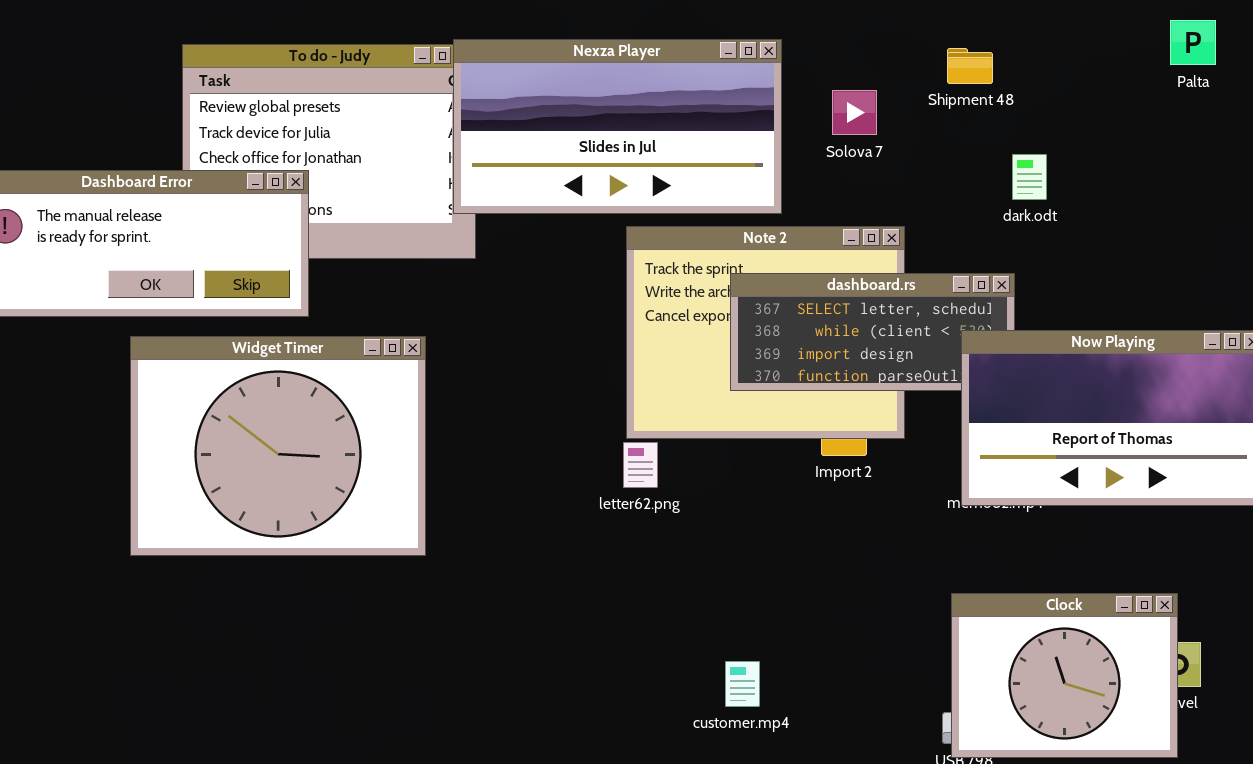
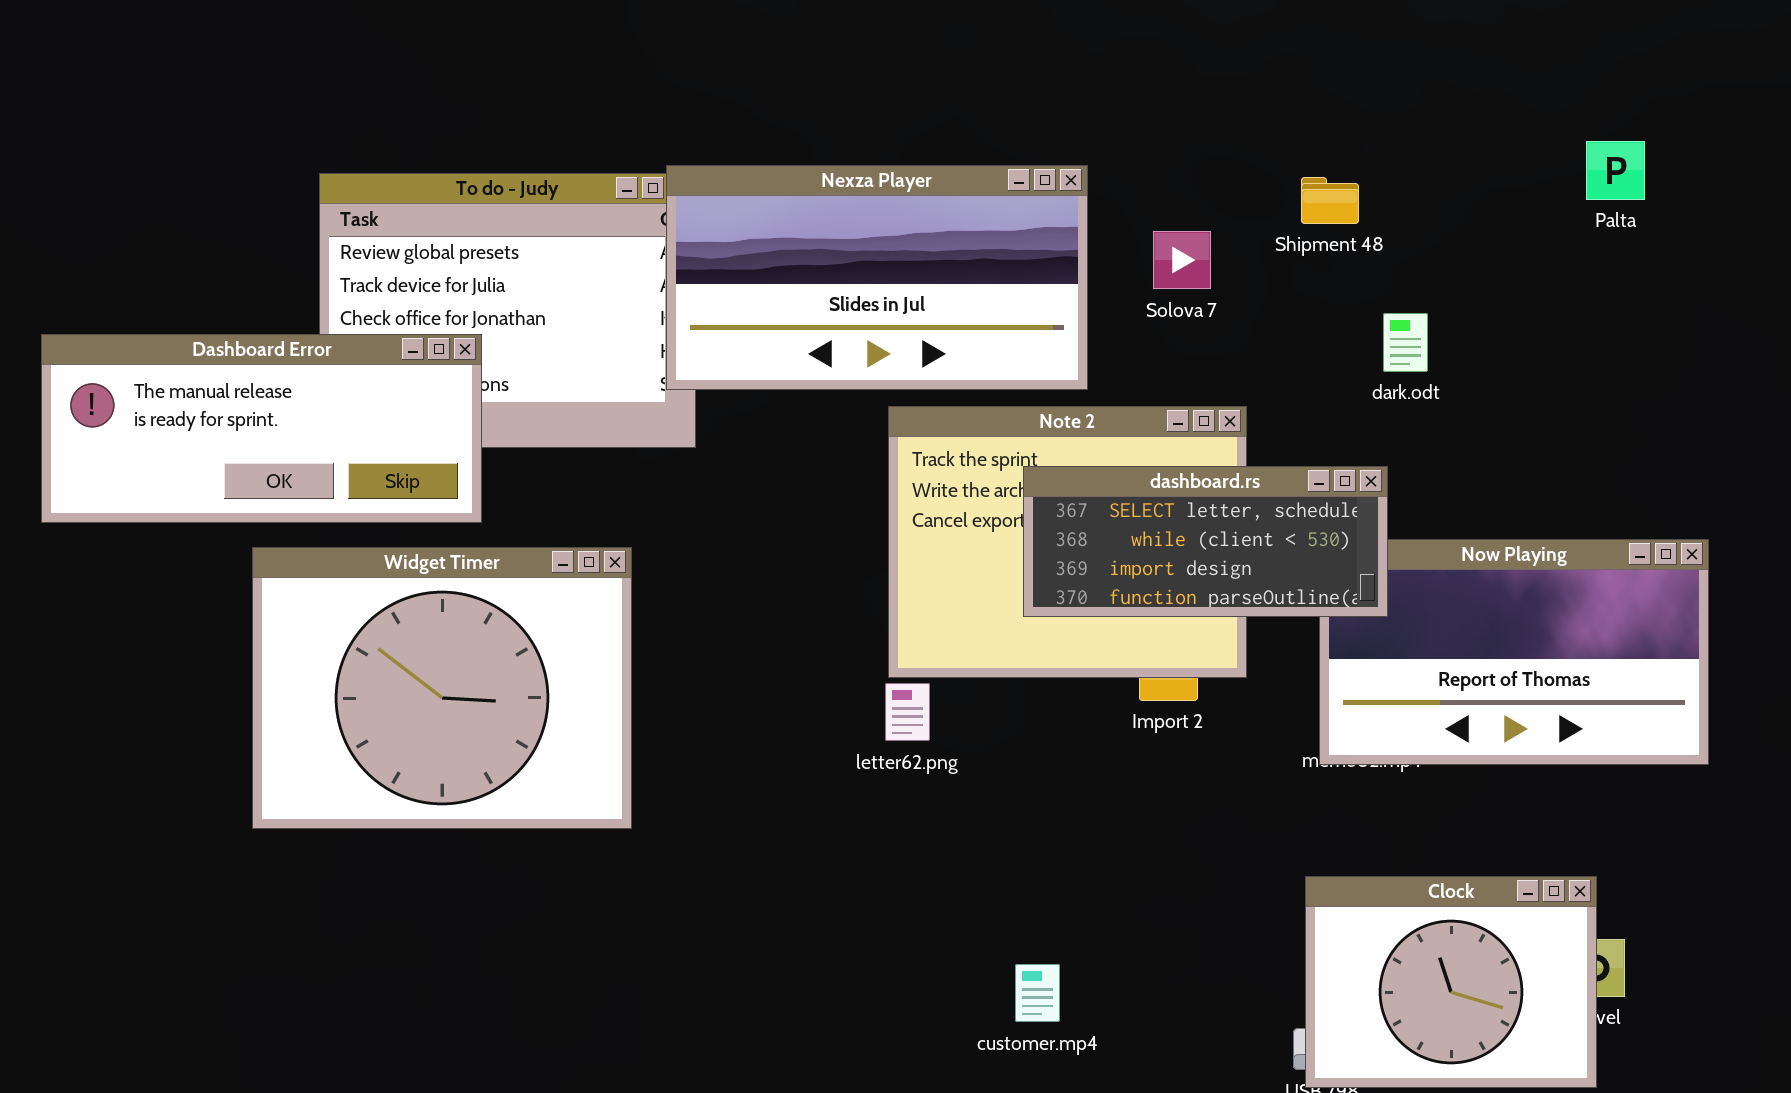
dashboard.rs: [730,273,1015,391] -> [1023,466,1388,617], raised

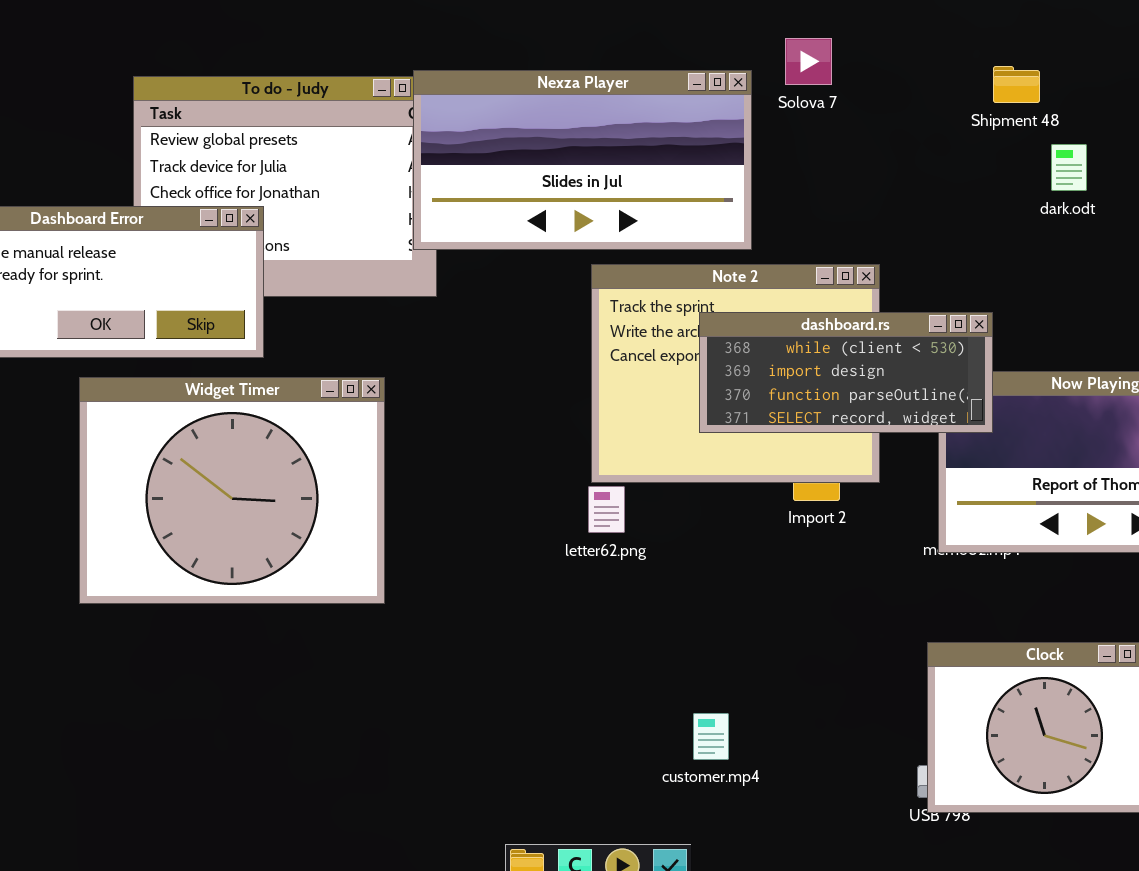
Shipment 48: [1301,177,1359,224] -> [993,66,1040,103], moved
Solova 7: [1153,231,1211,289] -> [785,38,832,85], moved
dark.odt: [1383,313,1428,372] -> [1051,144,1087,191], moved
dashboard.rs: [1023,466,1388,617] -> [699,312,993,433], scrolled down 1 row

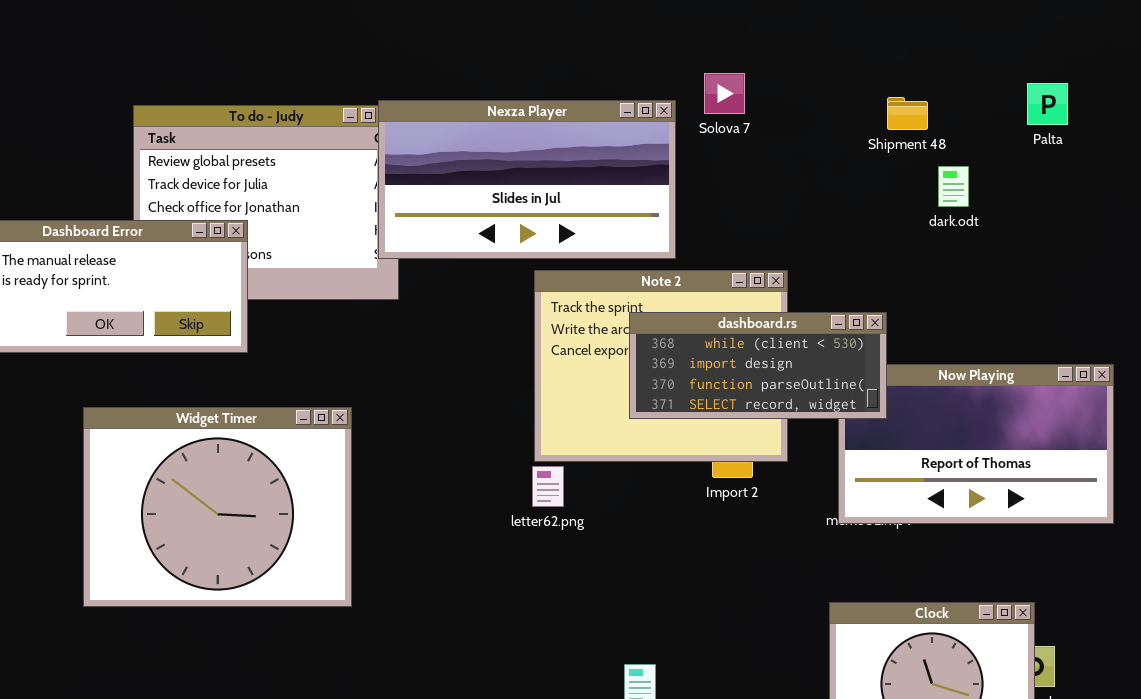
Widget Timer: [79,377,385,604] -> [83,407,352,607], moved

